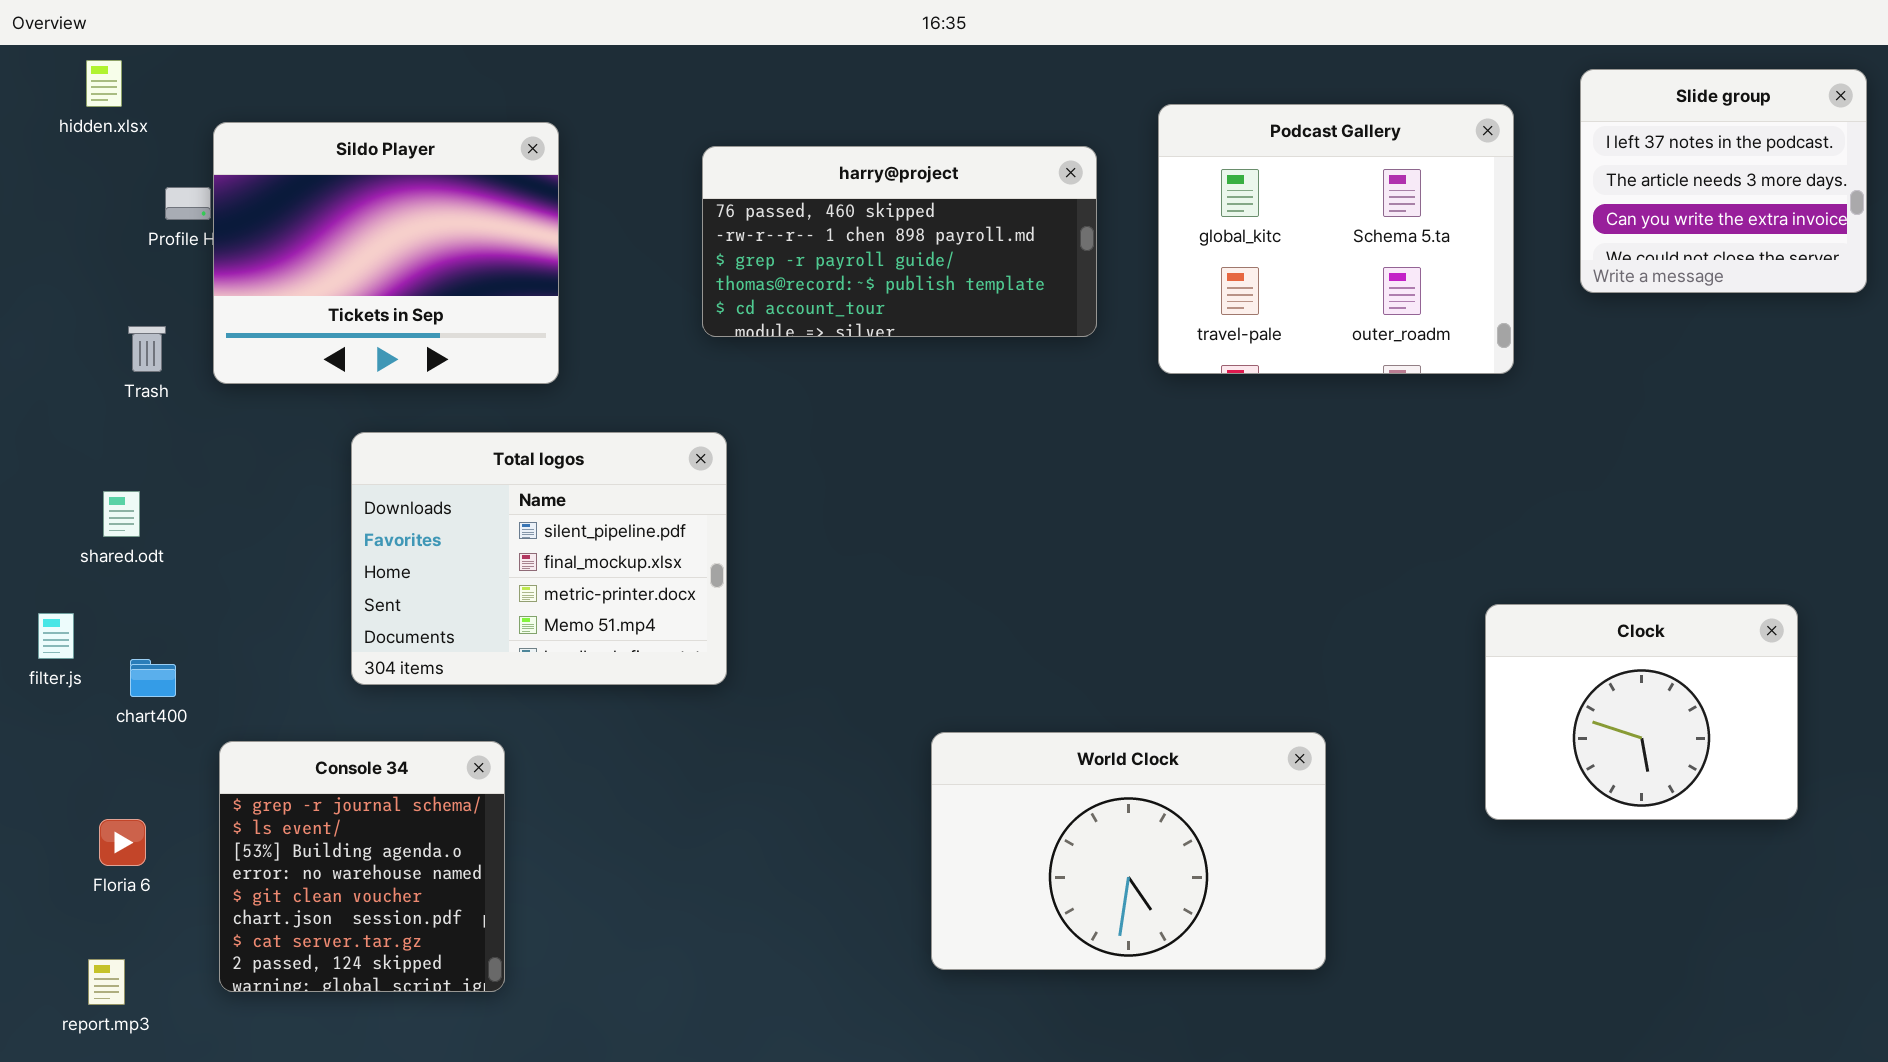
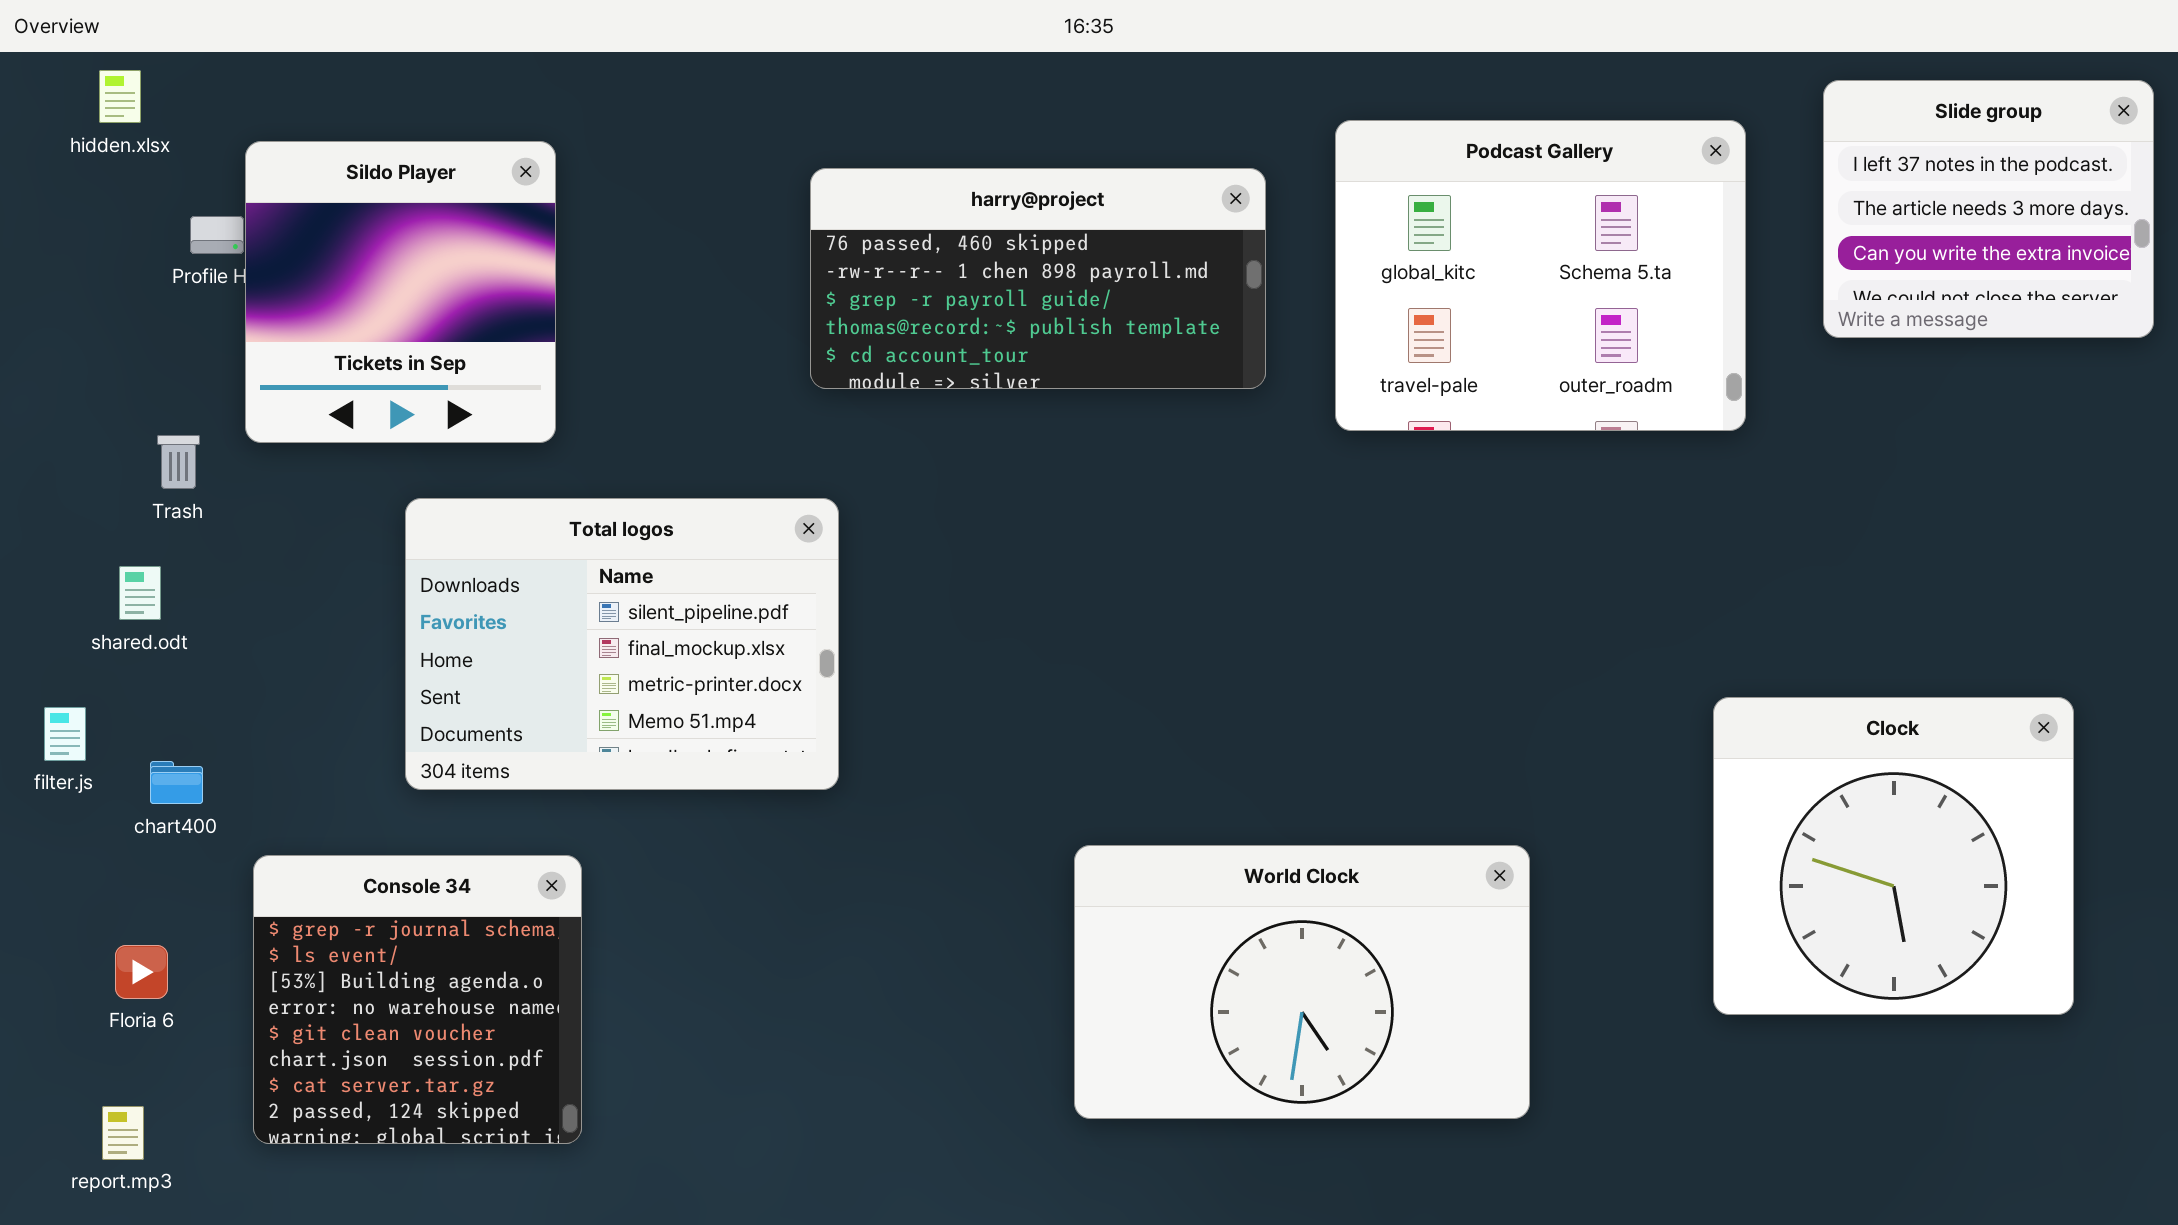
Sildo Player: [213,122,559,384] -> [245,141,556,443], resized
Trash: [128,326,166,372] -> [157,435,200,489], moved
Clock: [1485,604,1798,820] -> [1713,697,2074,1015], resized

